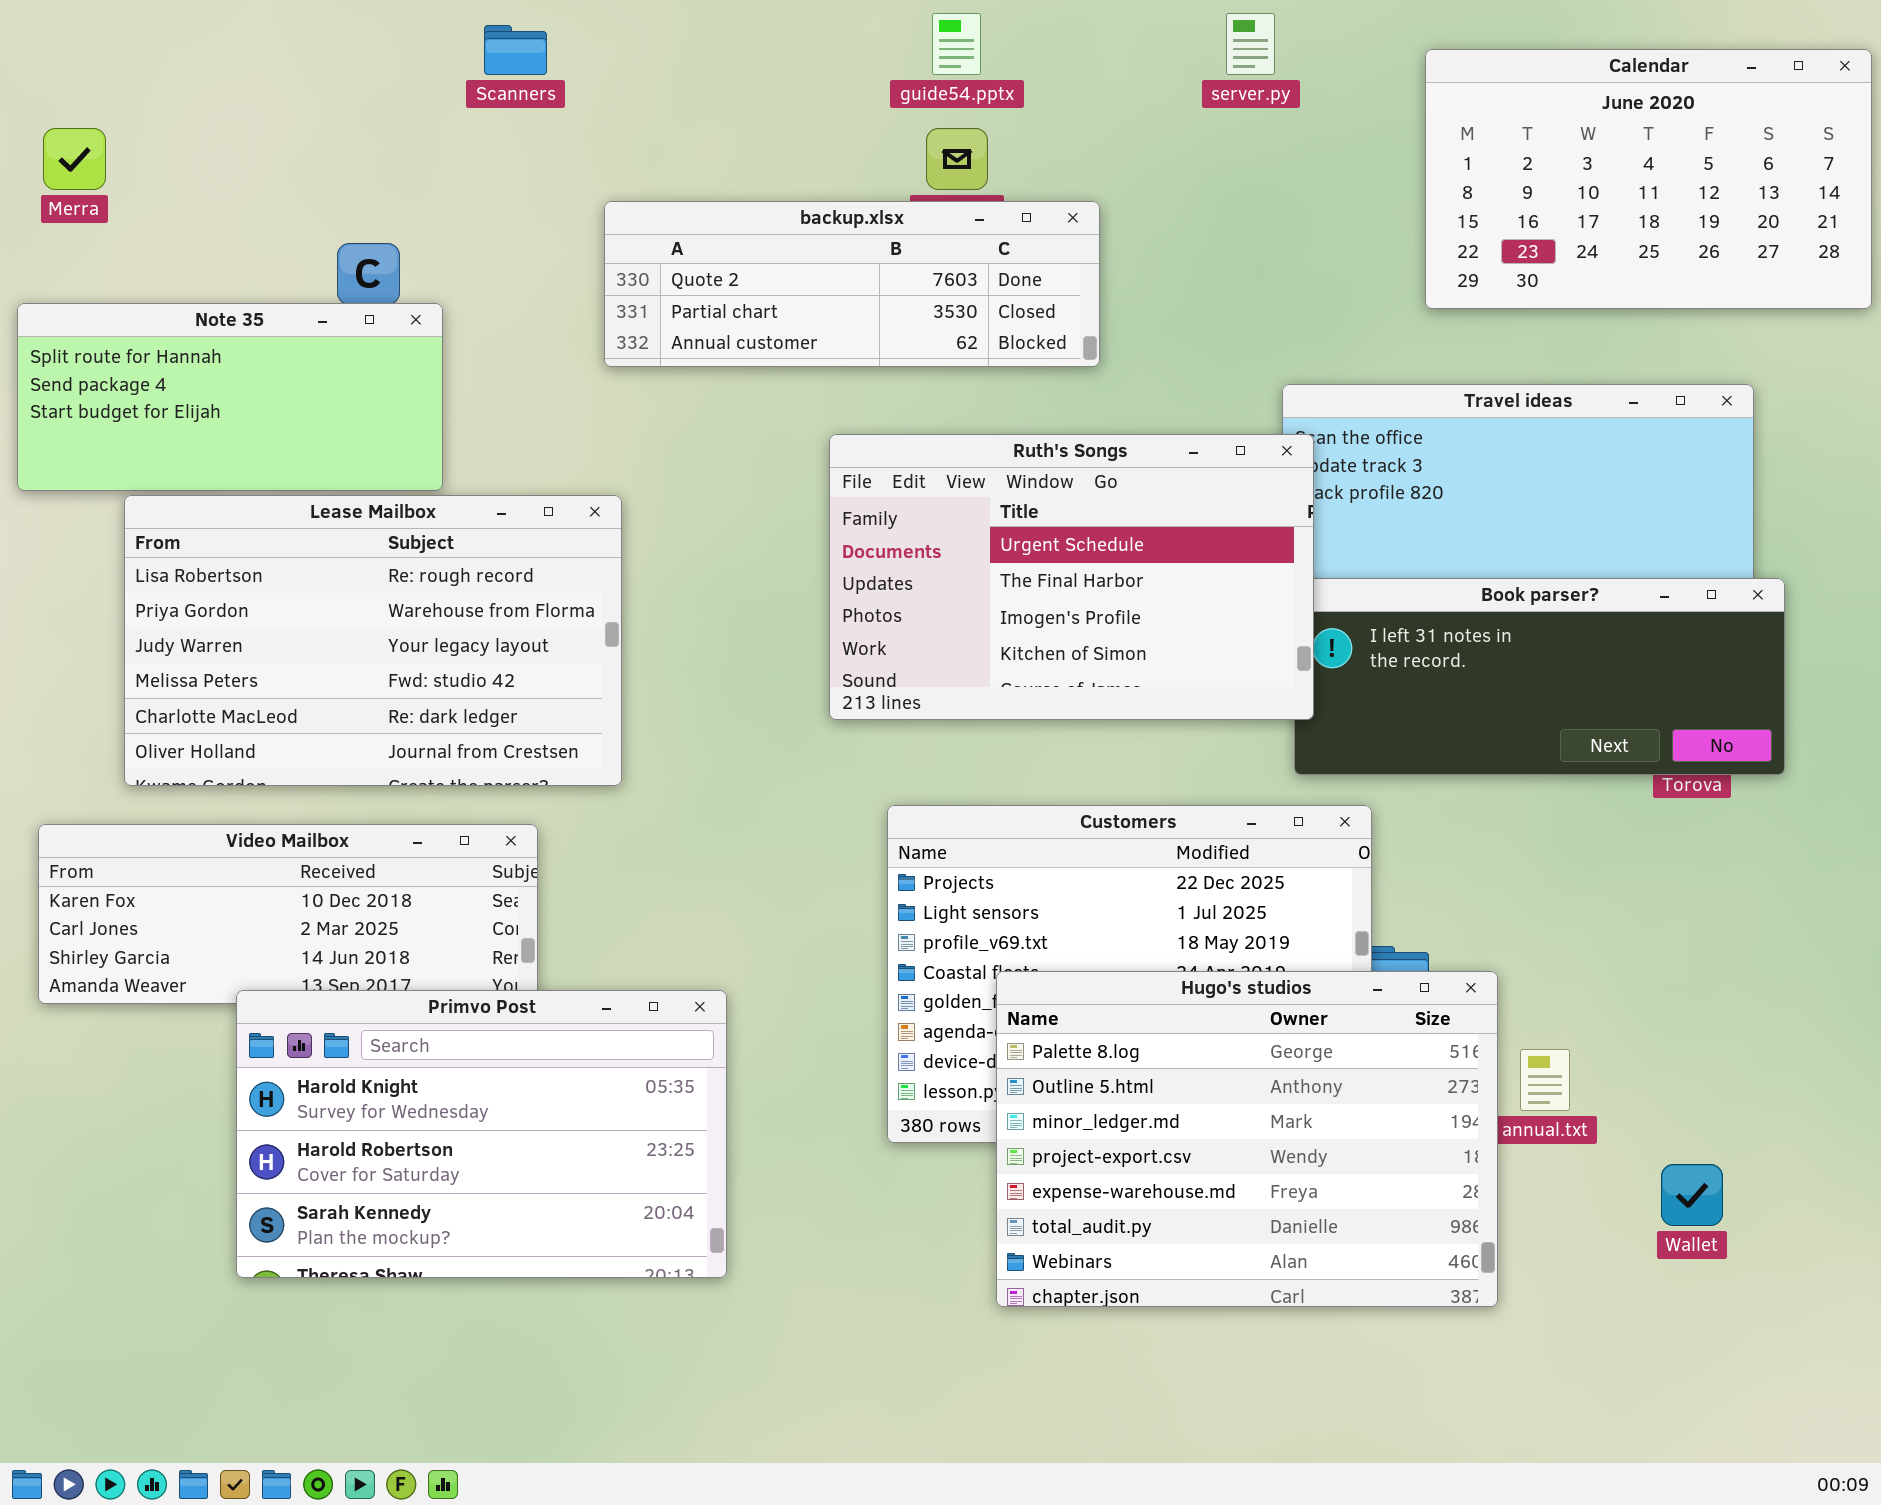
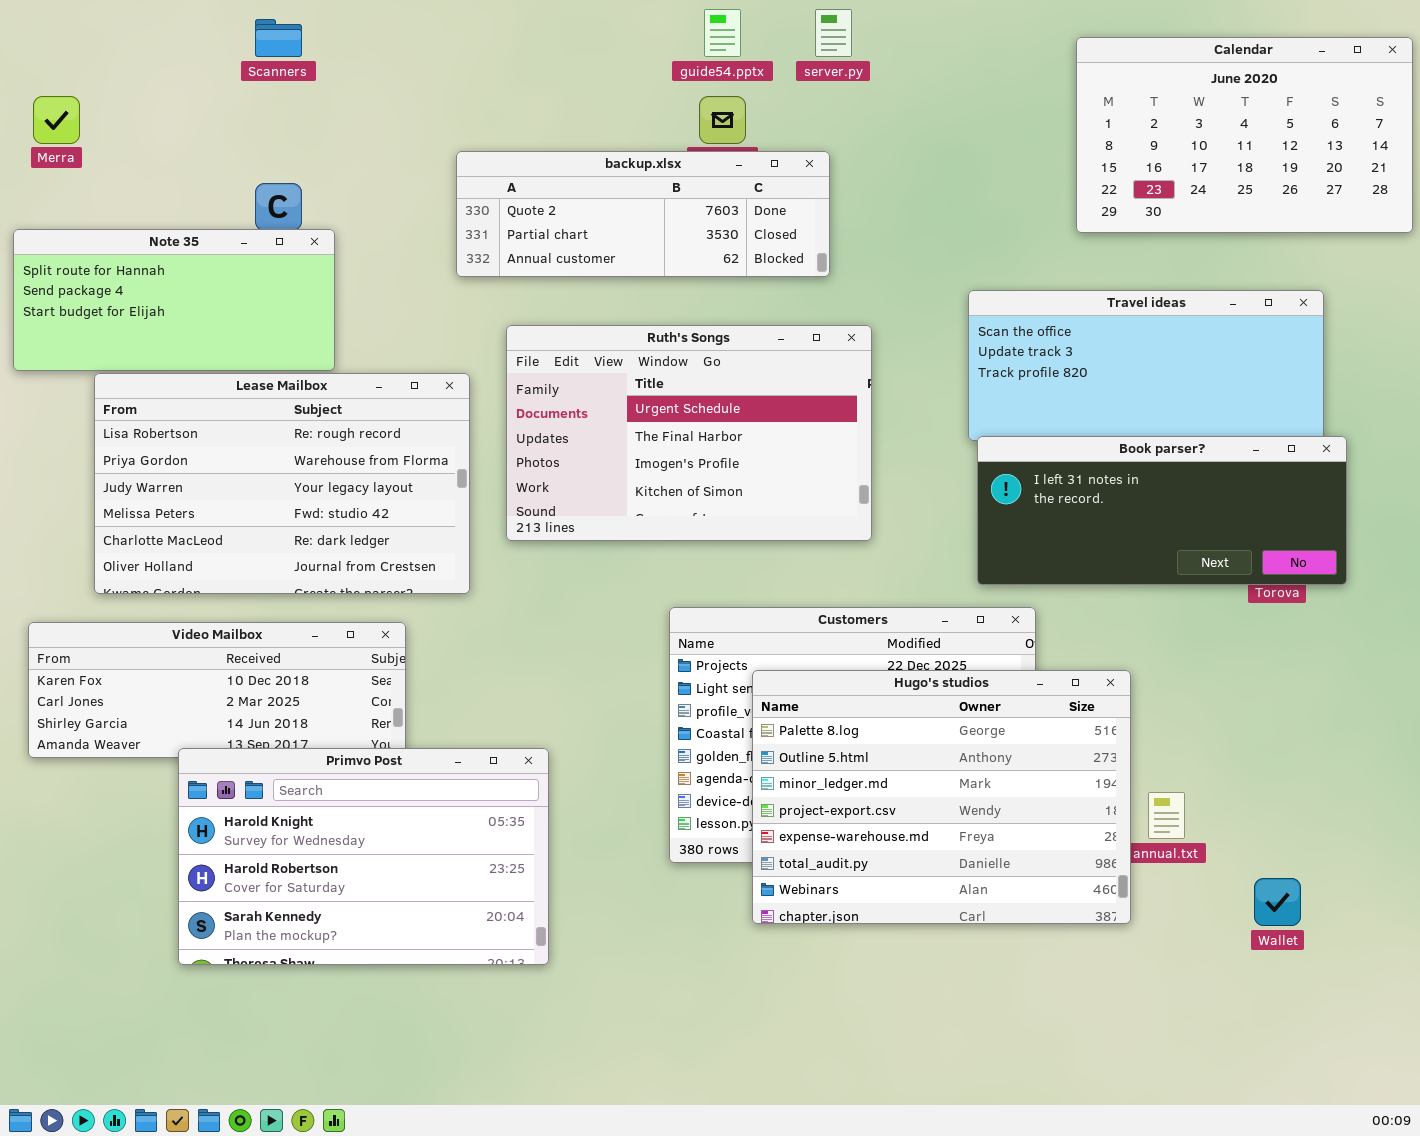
server.py: [1226,13,1275,75] -> [815,9,852,57], moved
Scanners: [484,25,547,75] -> [255,19,302,57], moved
Ruth's Songs: [829,434,1314,720] -> [506,325,872,541], moved
Hugo's studios: [996,971,1498,1307] -> [752,670,1131,924], moved

